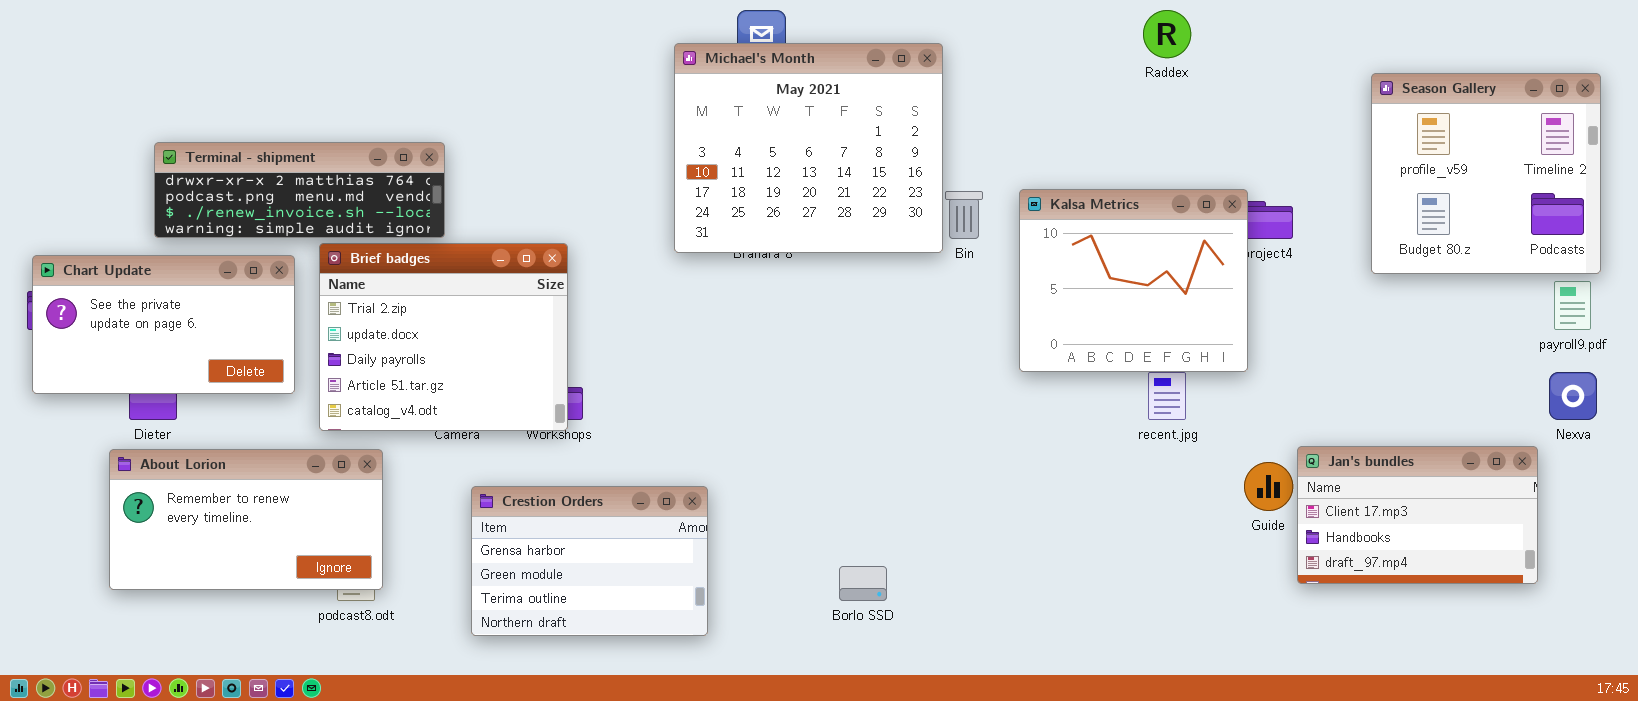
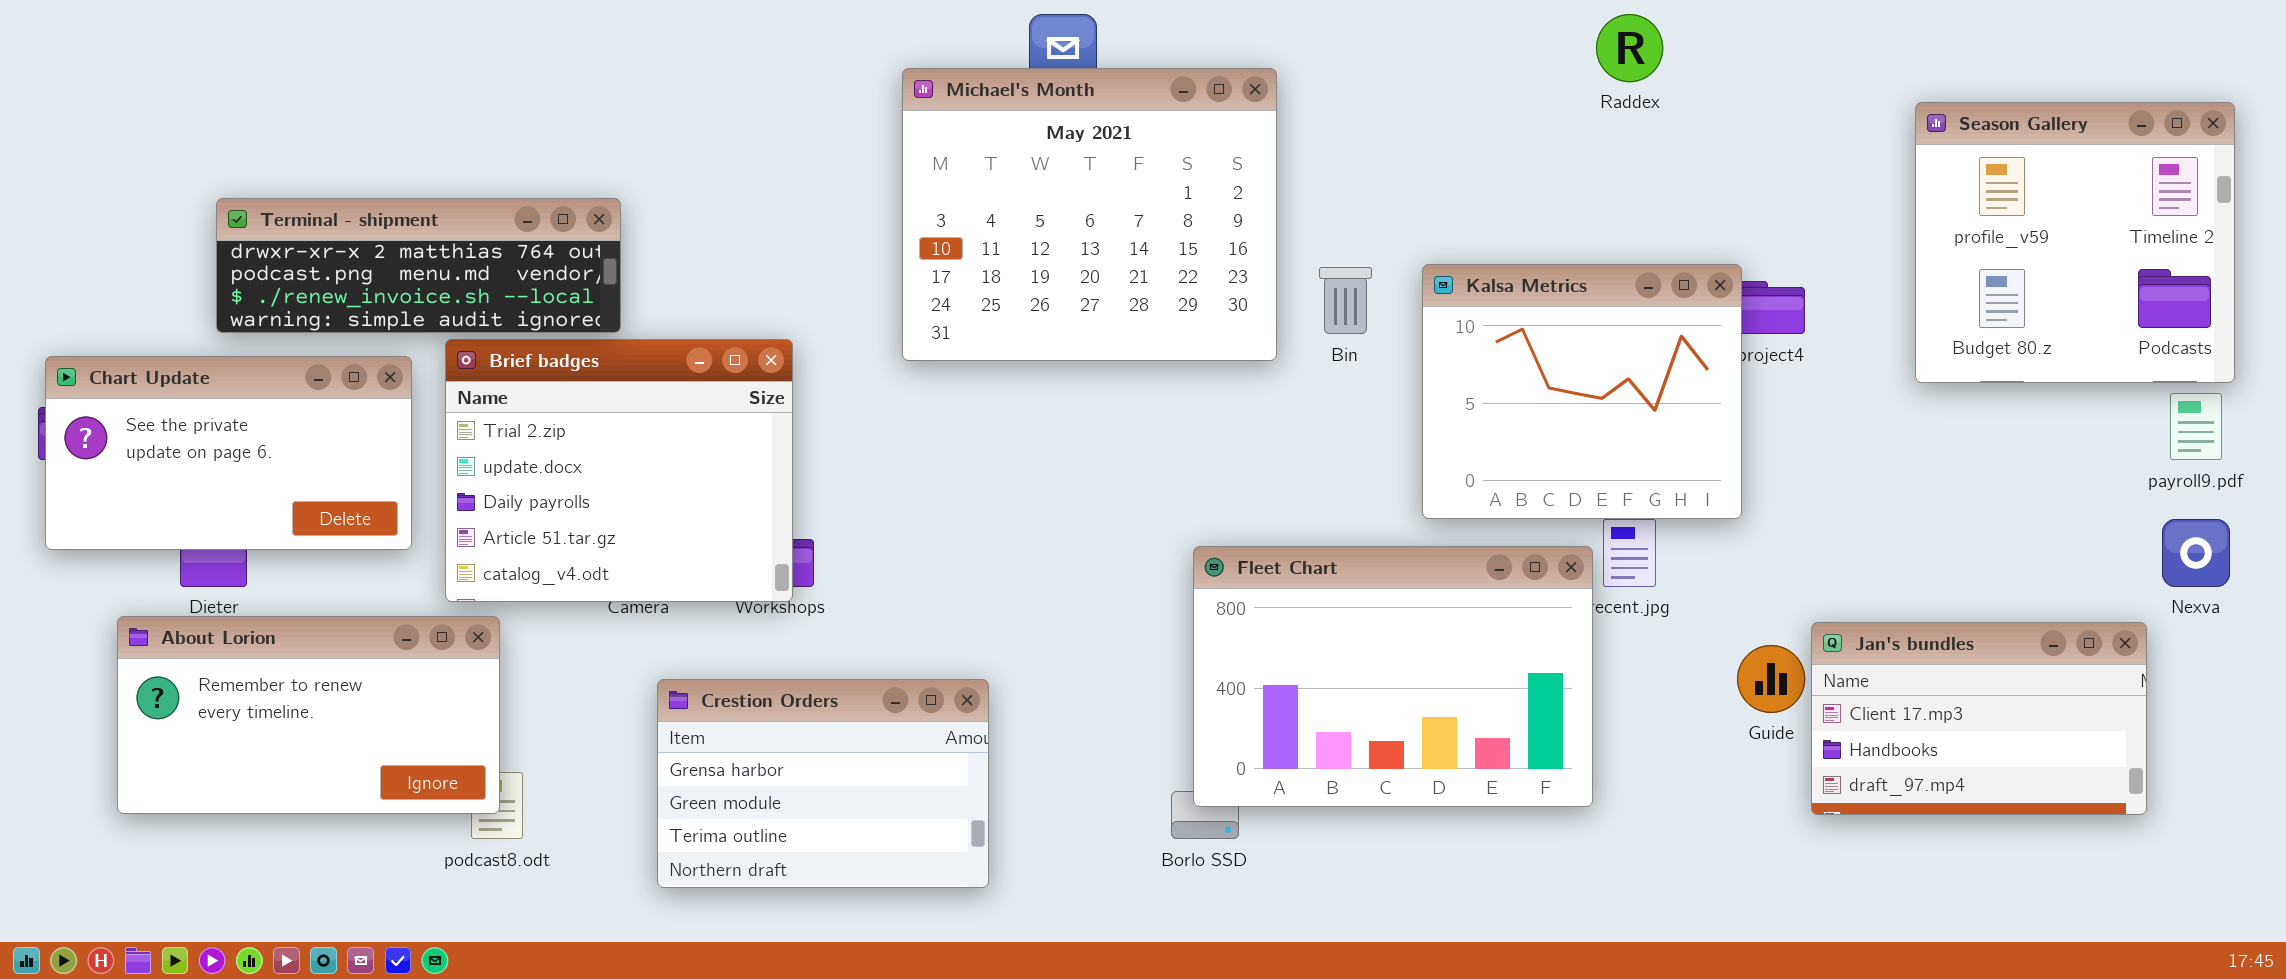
Michael's Month: [674,43,943,253] -> [902,68,1277,361], moved
Fleet Chart: none -> [1193,546,1593,807], opened
About Lorion: [109,449,383,590] -> [117,616,500,814], moved

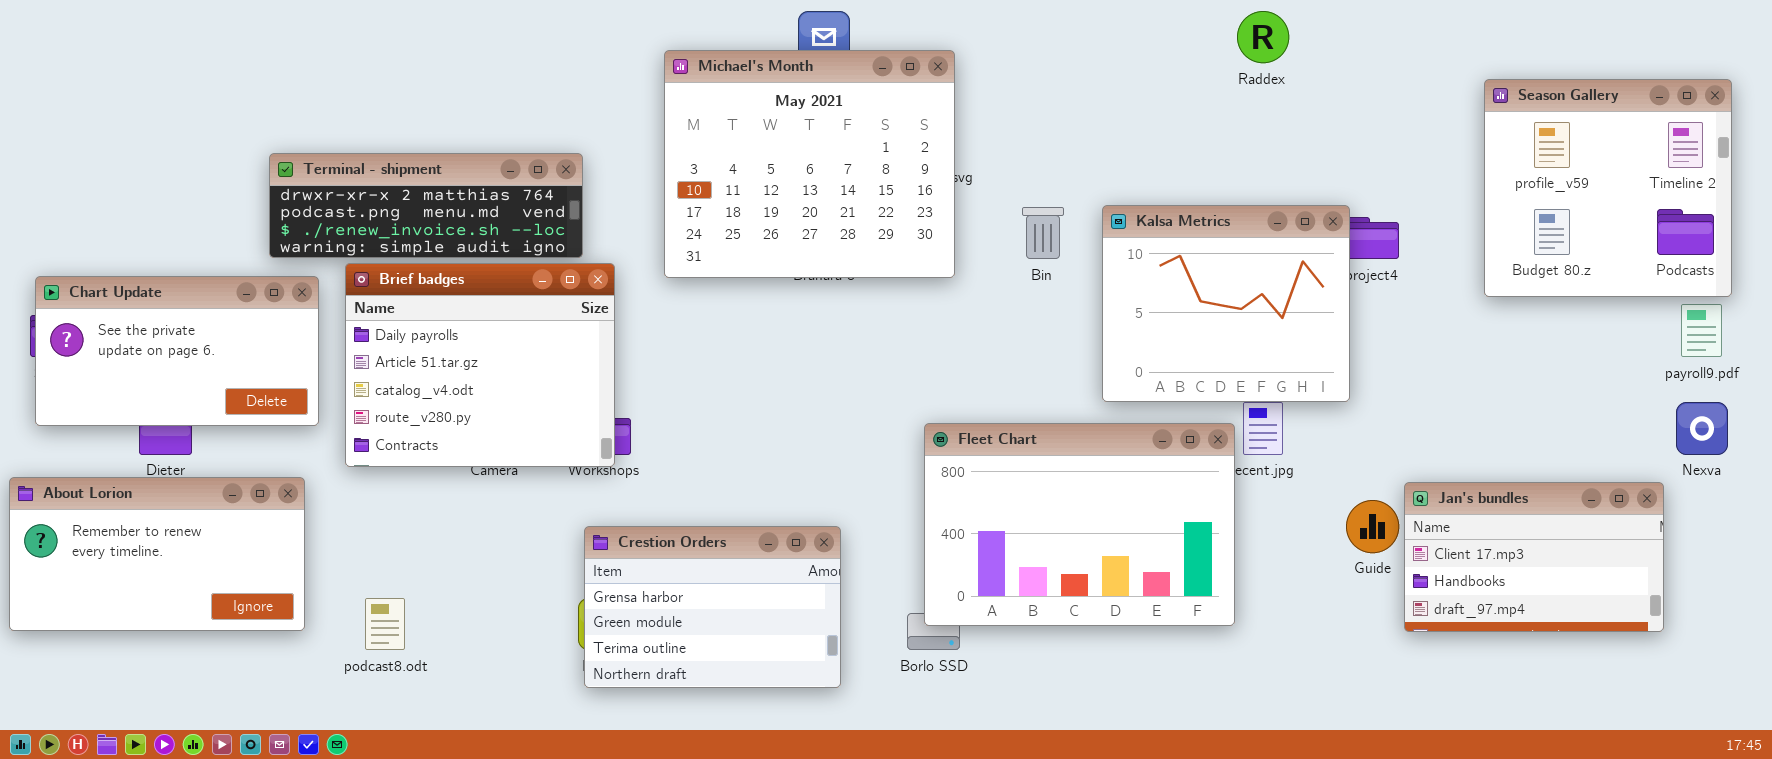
Michael's Month: [902,68,1277,361] -> [664,50,955,278], moved
Terminal - shipment: [216,198,621,333] -> [269,153,583,258], moved
Brief badges: [445,339,793,602] -> [345,263,615,467], scrolled down 2 rows
About Lorion: [117,616,500,814] -> [9,477,305,631], moved
Crestion Orders: [657,679,989,888] -> [584,526,841,688], moved

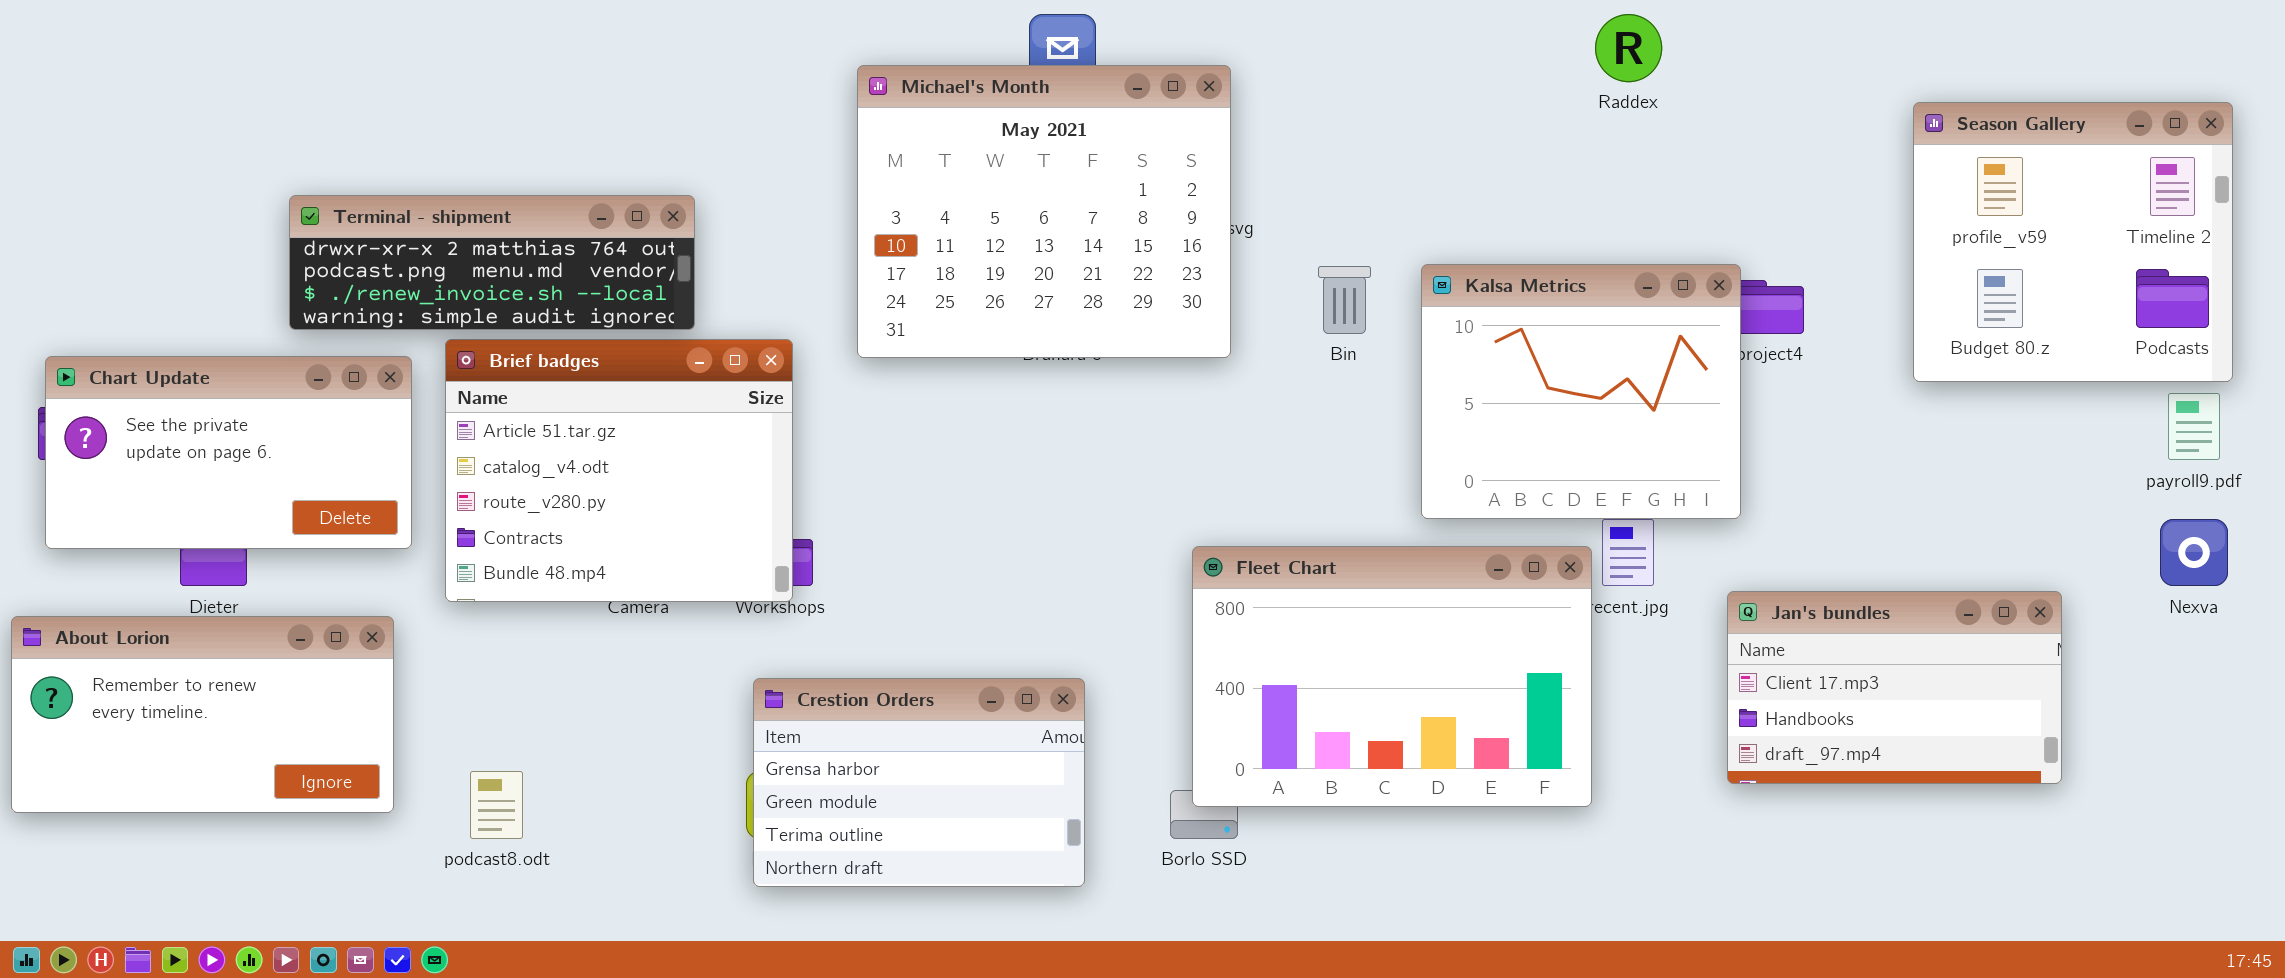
Terminal - shipment: [269,153,583,258] -> [289,195,695,330], moved
Brief badges: [345,263,615,467] -> [445,339,793,602], scrolled down 1 row
Jan's bundles: [1404,482,1664,632] -> [1727,591,2062,784], moved

